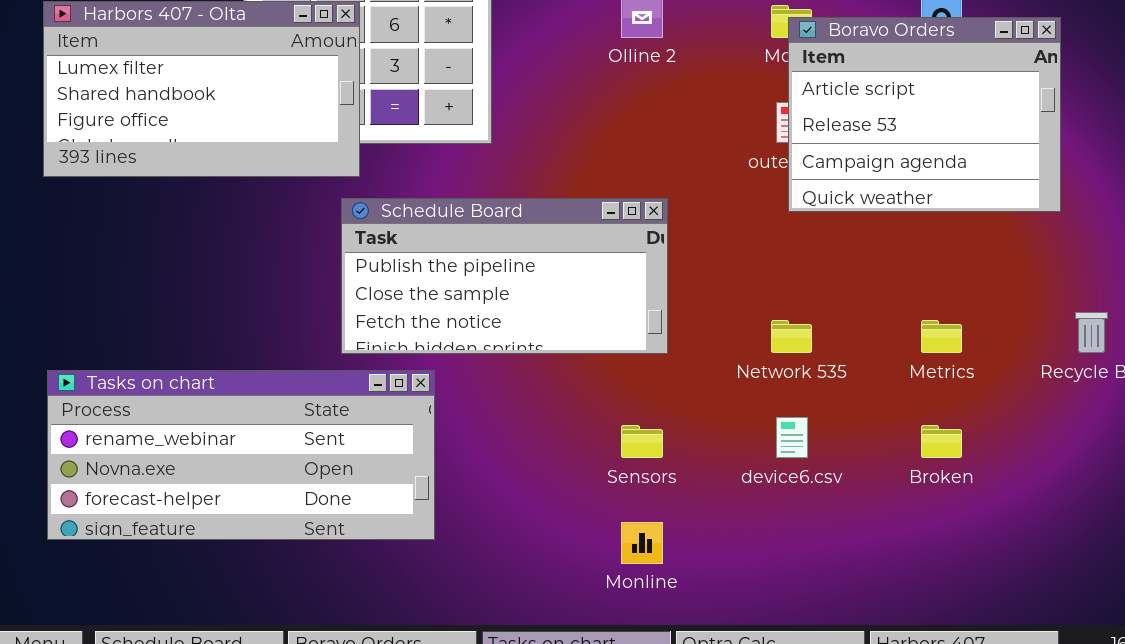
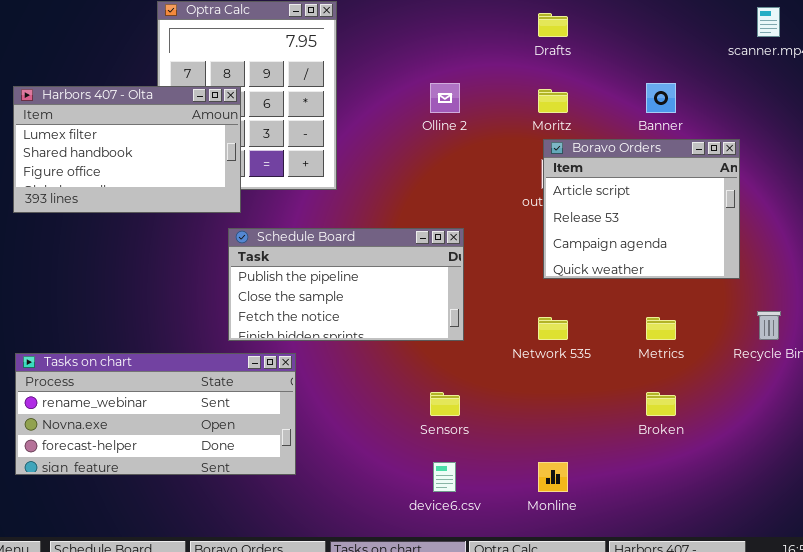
Boravo Orders: [788,17,1061,212] -> [543,139,740,279], moved
device6.csv: [776,417,808,458] -> [433,462,456,492], moved
Monline: [621,522,663,564] -> [538,462,568,492], moved

